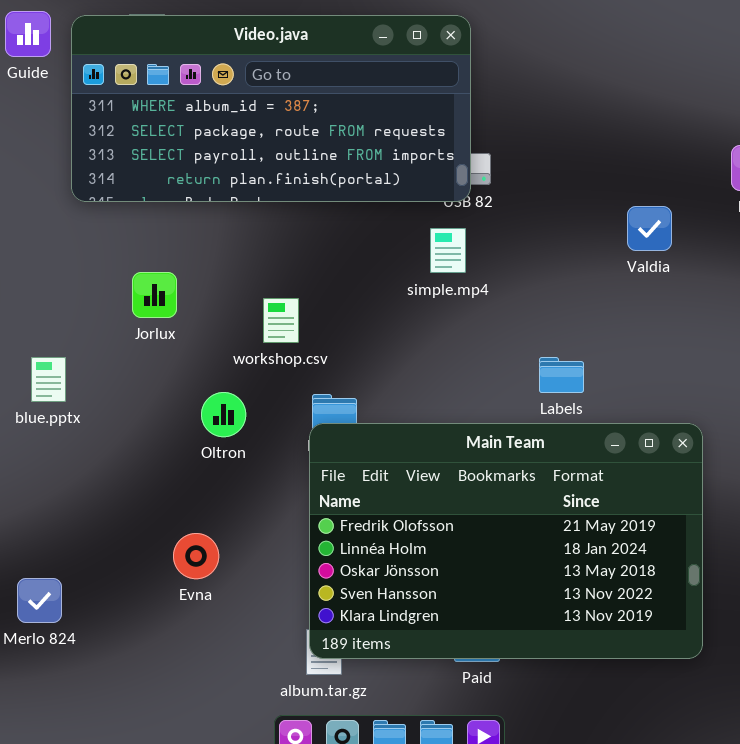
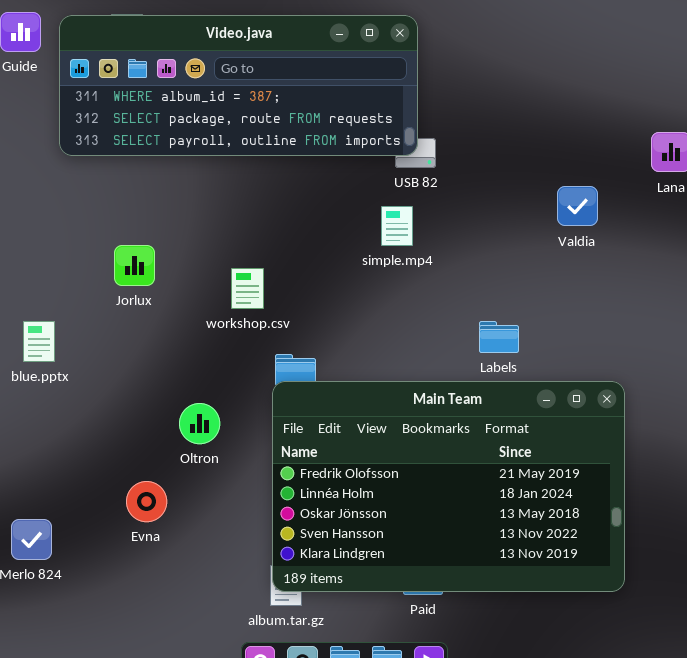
Video.java: [71,15,471,202] -> [59,15,418,156], resized
Oltron: [201,392,246,437] -> [179,403,220,444], moved
Evna: [173,533,219,579] -> [126,481,167,522], moved

